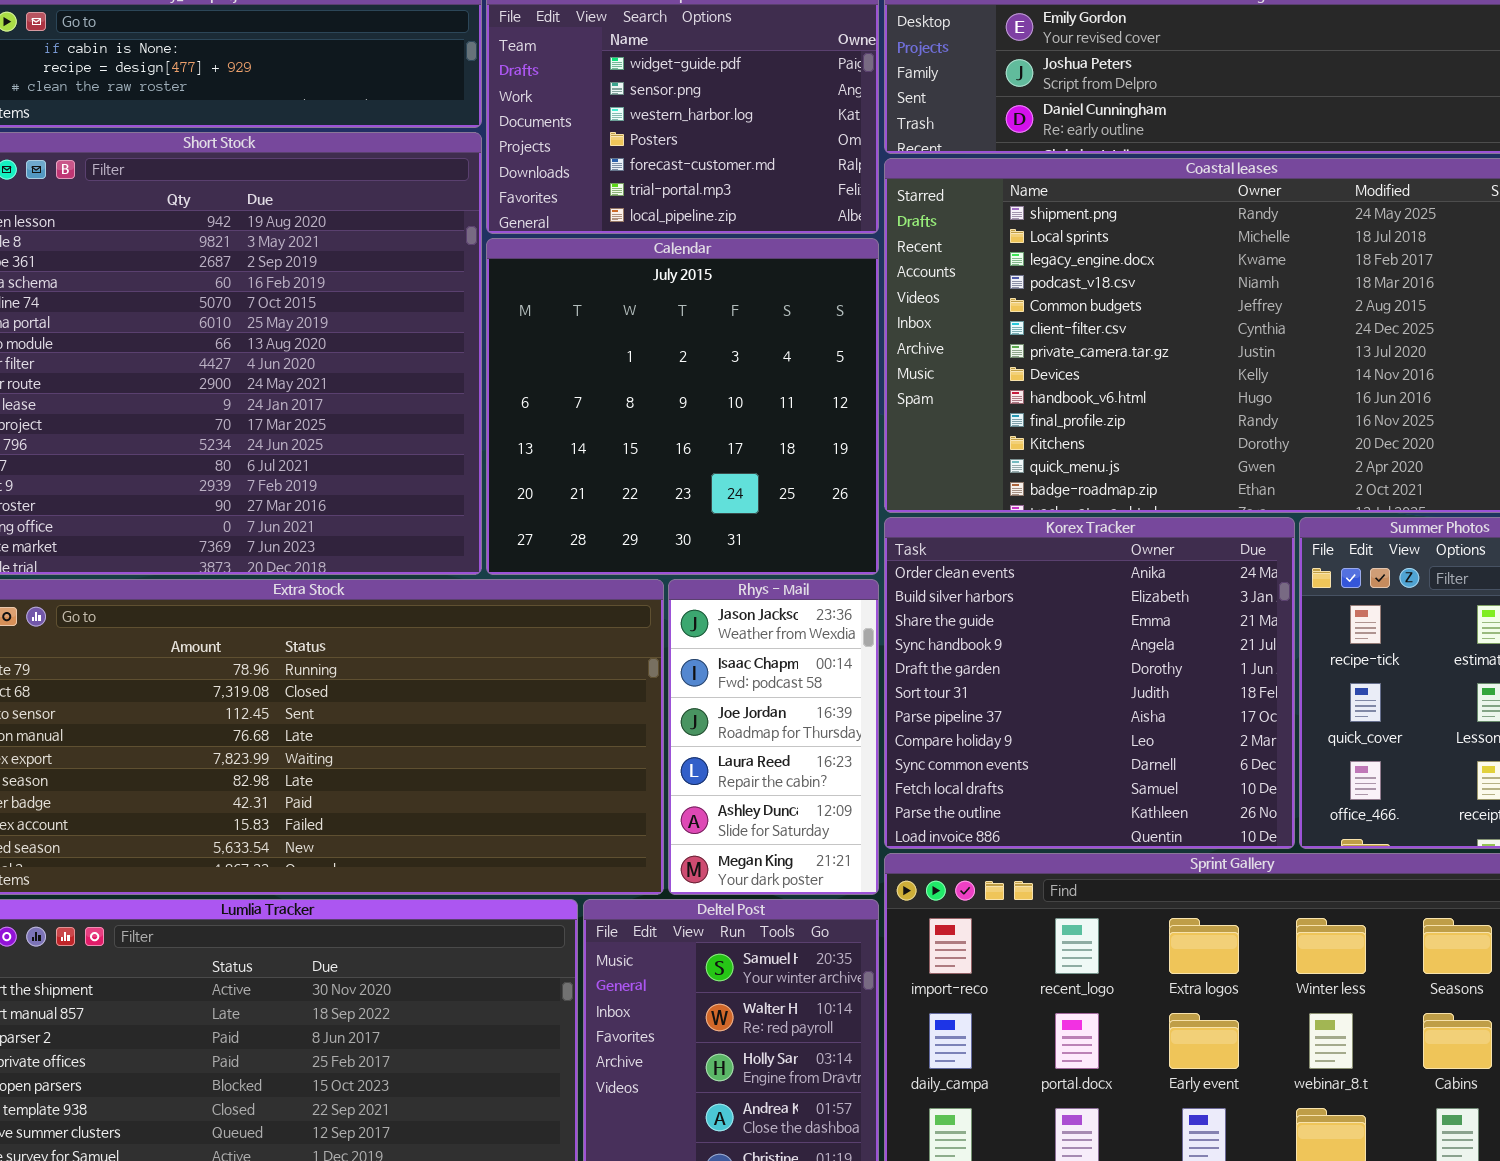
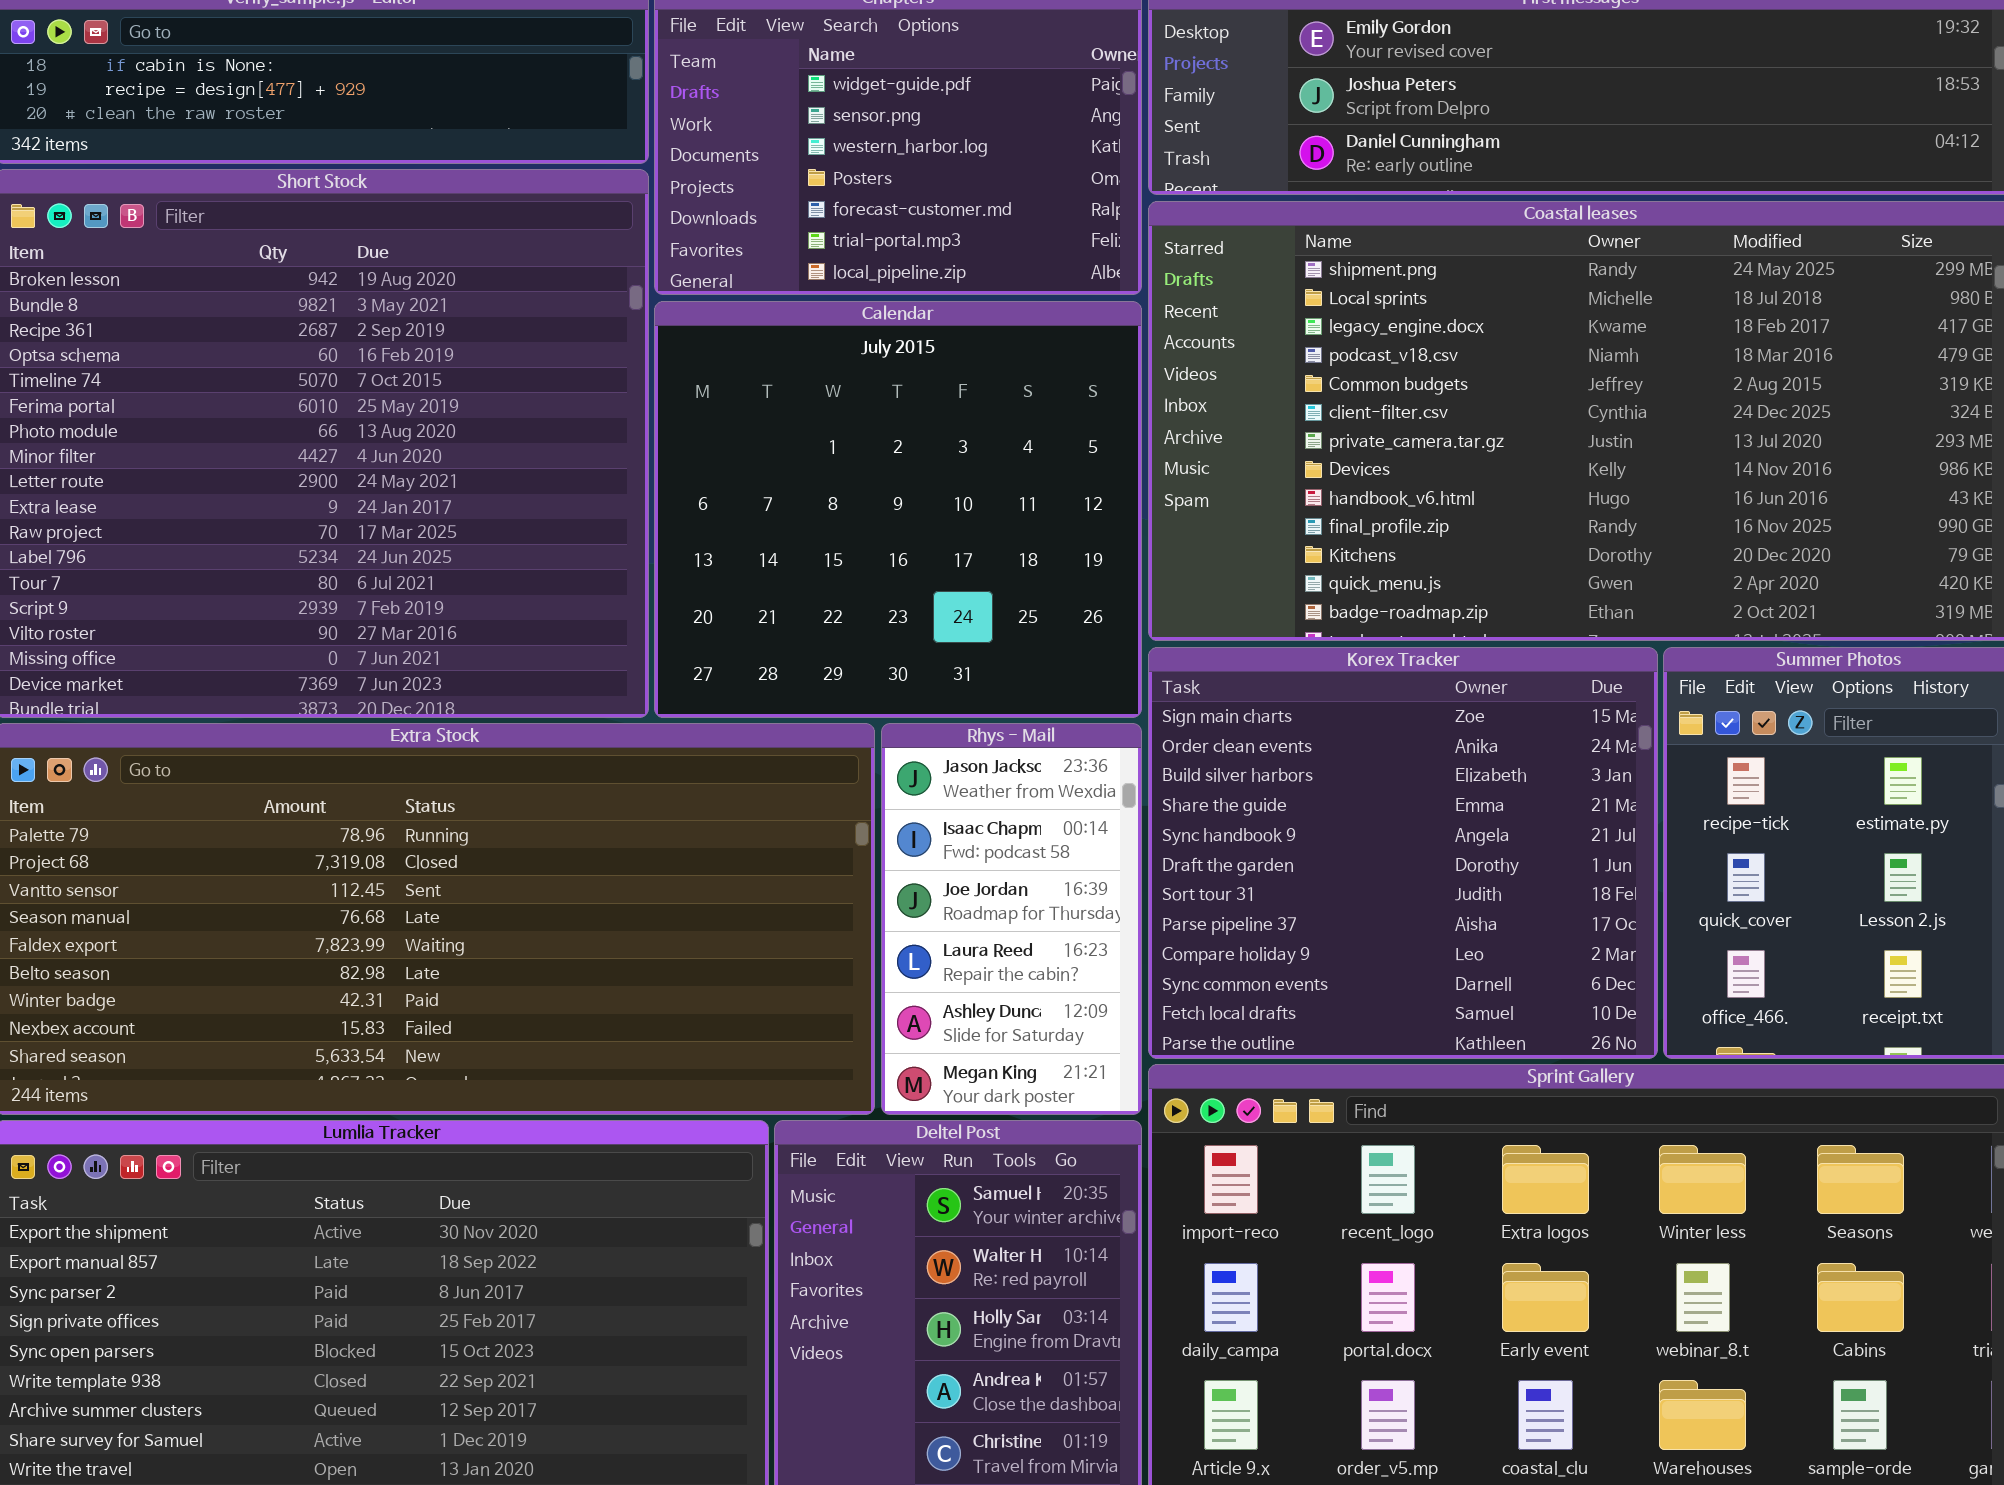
Korex Tracker: [884,517,1295,849] -> [1148,647,1658,1059], scrolled up 1 row

